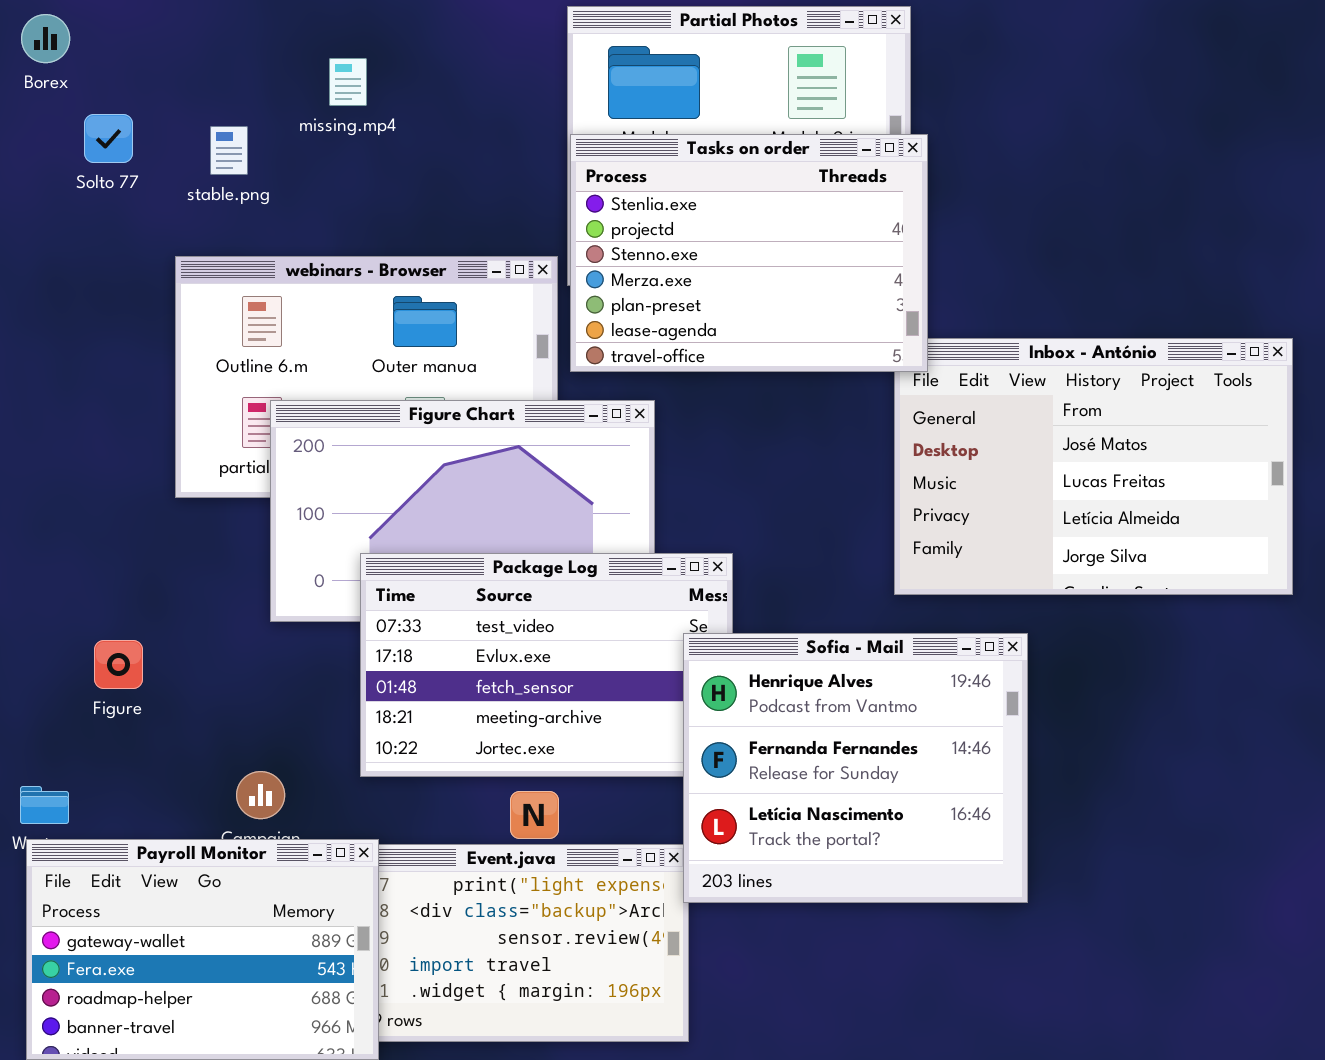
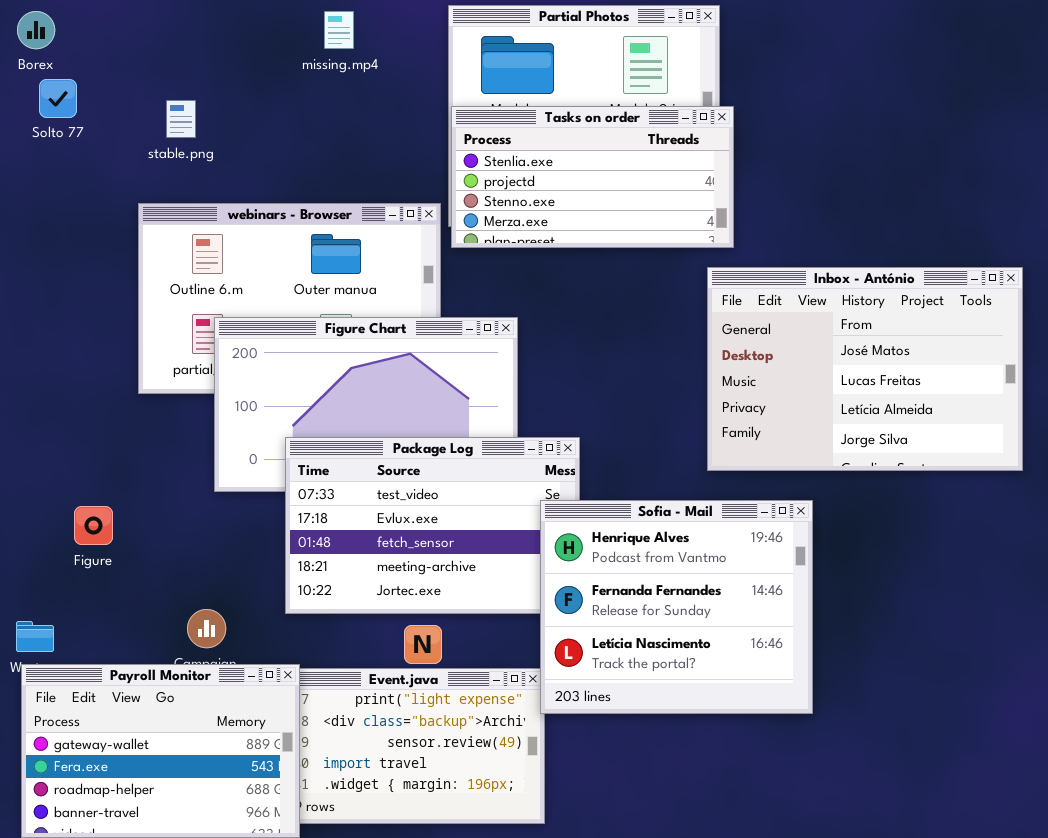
missing.mp4: [329,58,367,106] -> [324,11,354,49], moved
Solto 77: [84,114,133,163] -> [39,79,77,118], moved
Tasks on order: [570,134,928,372] -> [451,106,734,248], resized

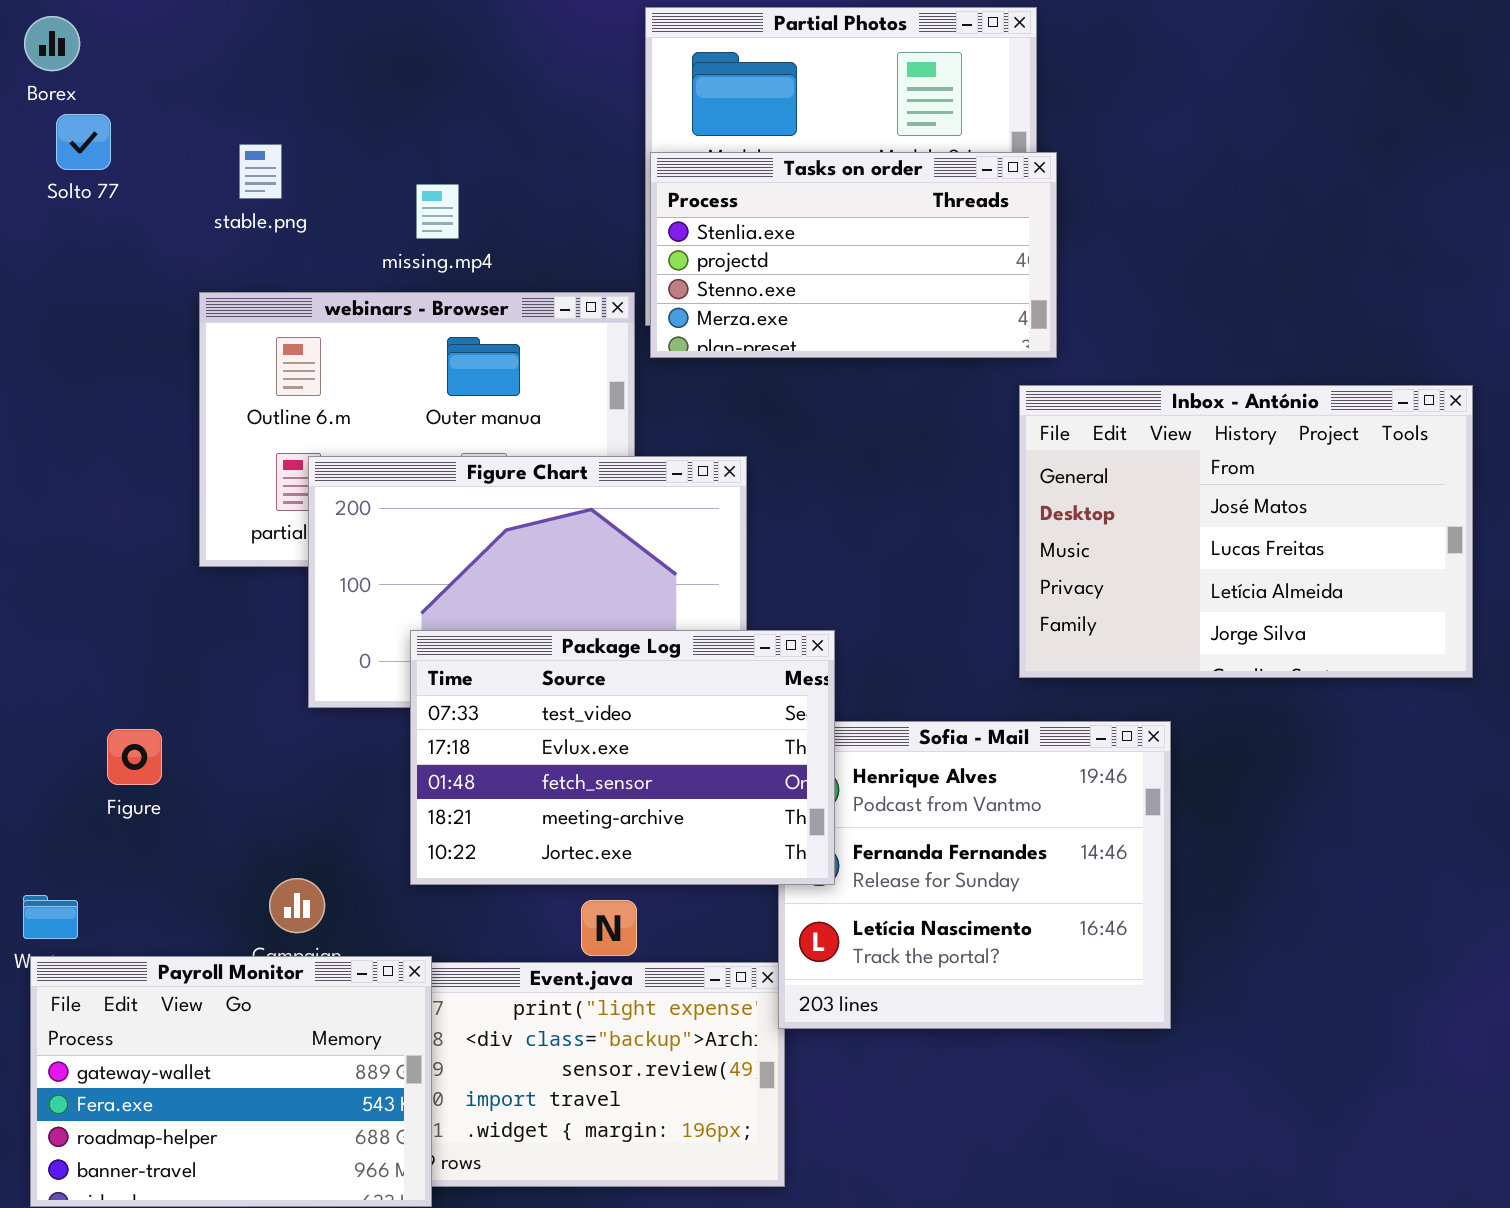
missing.mp4: [324,11,354,49] -> [416,184,459,239], moved
Package Log: [285,437,580,614] -> [410,630,835,885], raised

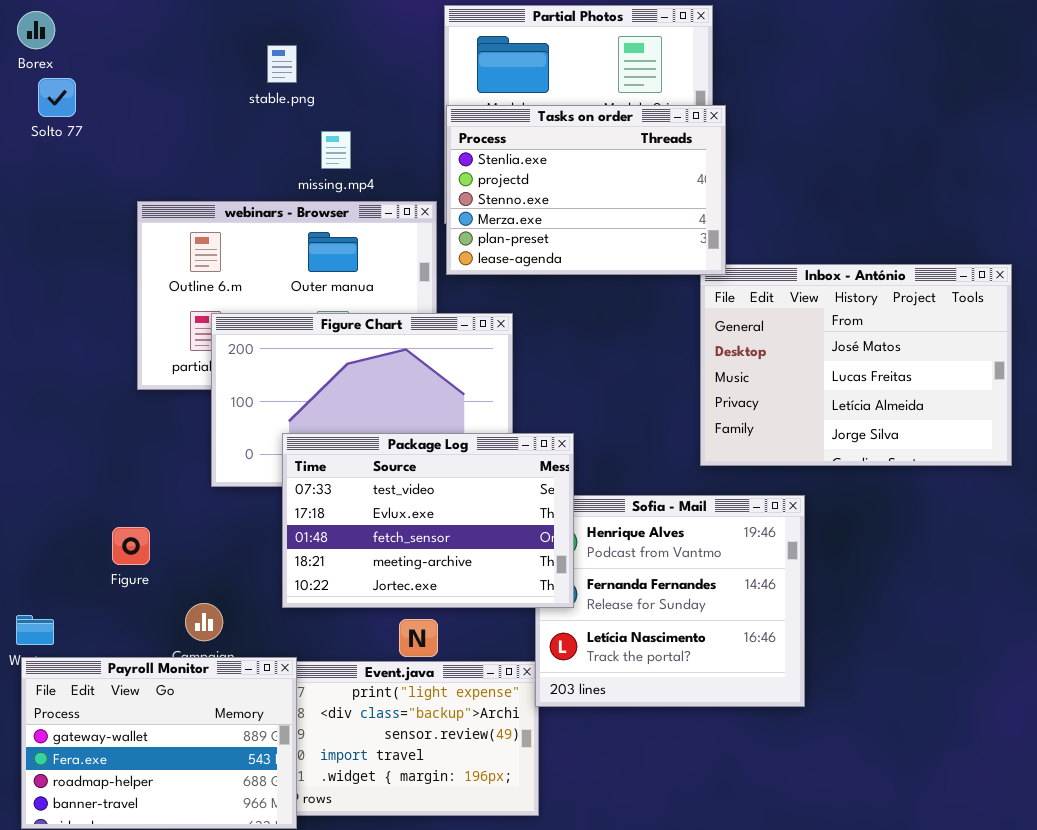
stable.png: [239,144,282,199] -> [267,45,297,83], moved
Tasks on order: [650,152,1057,358] -> [446,105,726,275], resized
missing.mp4: [416,184,459,239] -> [321,131,351,169], moved
Figure: [107,729,162,785] -> [112,527,150,565], moved

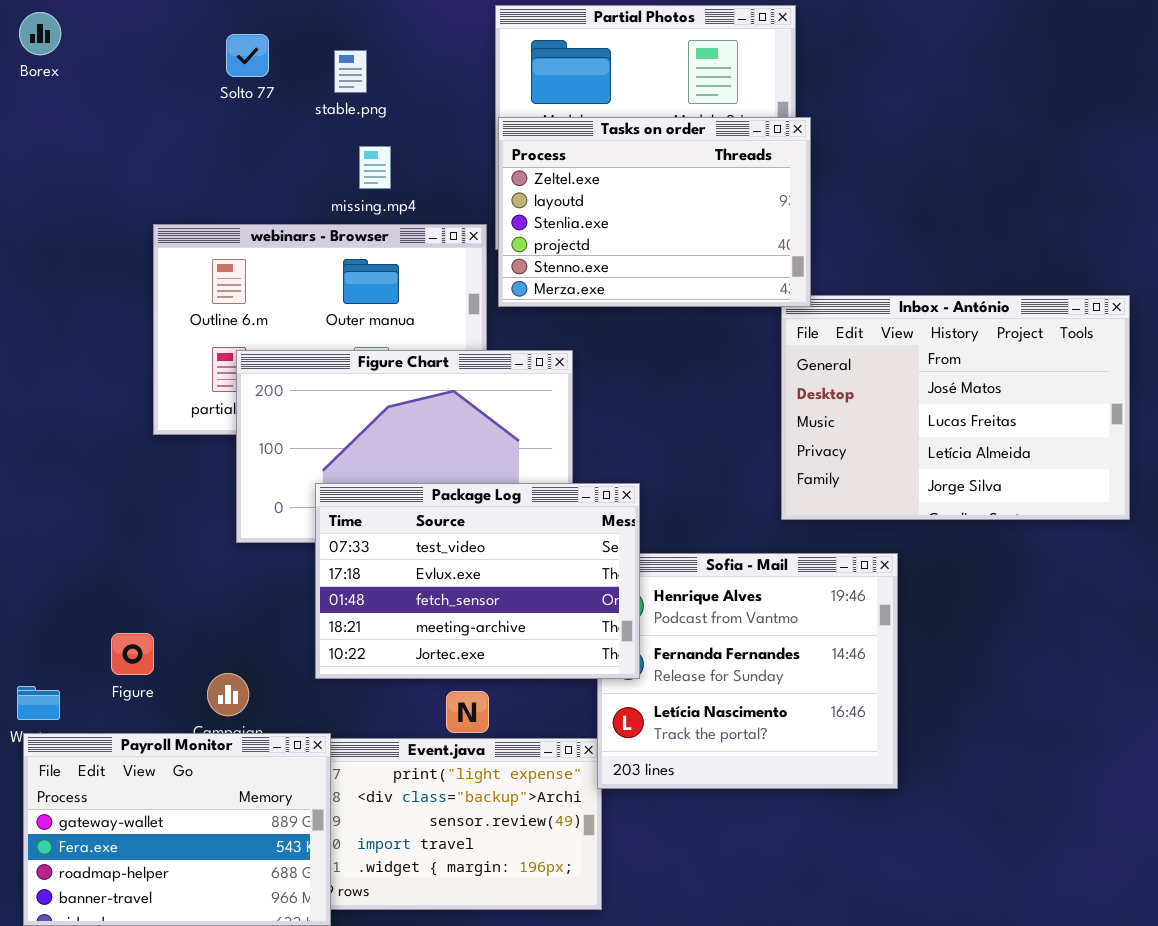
stable.png: [267,45,297,83] -> [334,50,367,93], moved
Solto 77: [38,78,76,117] -> [226,34,269,77], moved
Tasks on order: [446,105,726,275] -> [498,117,811,307], scrolled up 2 rows
Figure: [112,527,150,565] -> [111,633,154,675], moved

